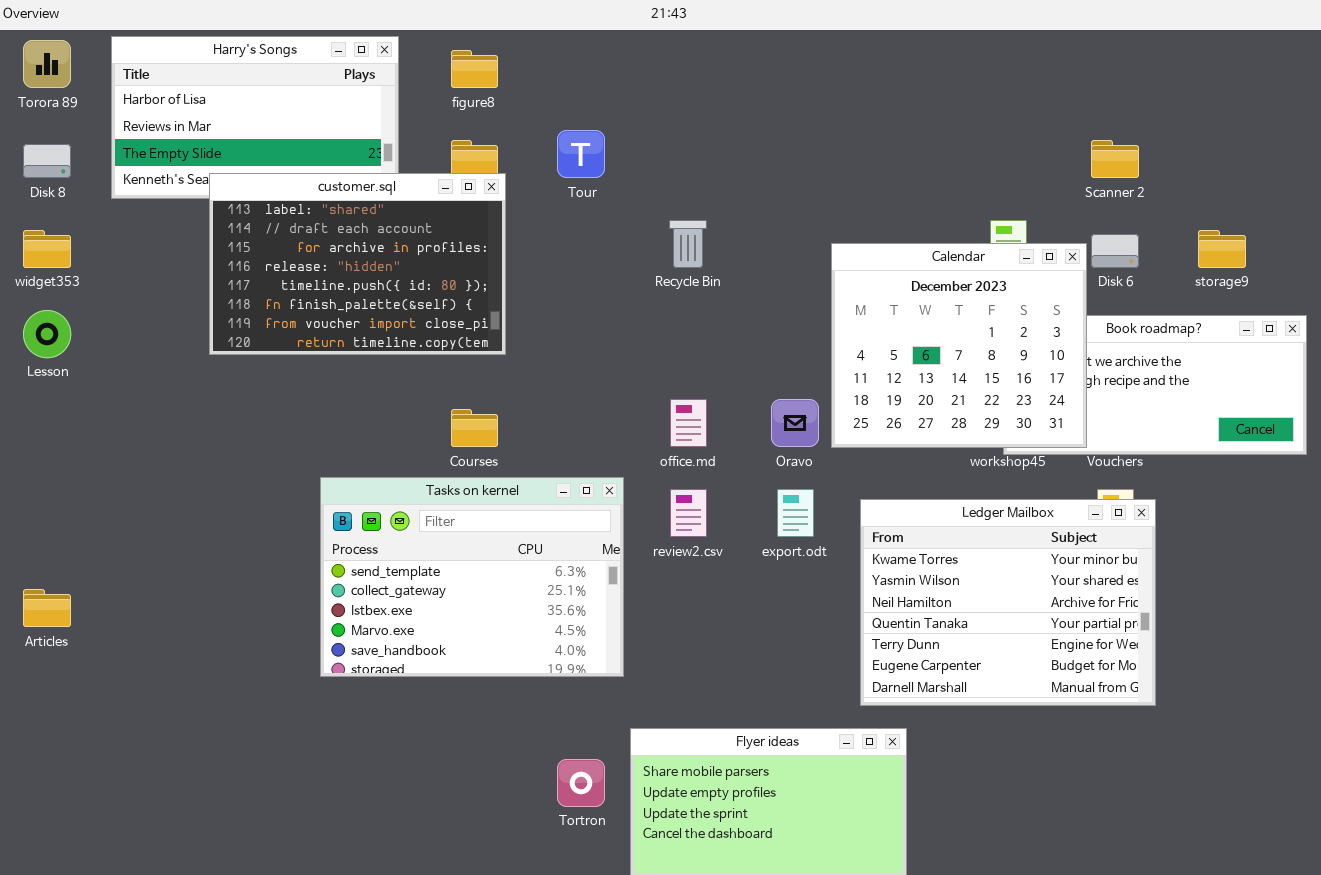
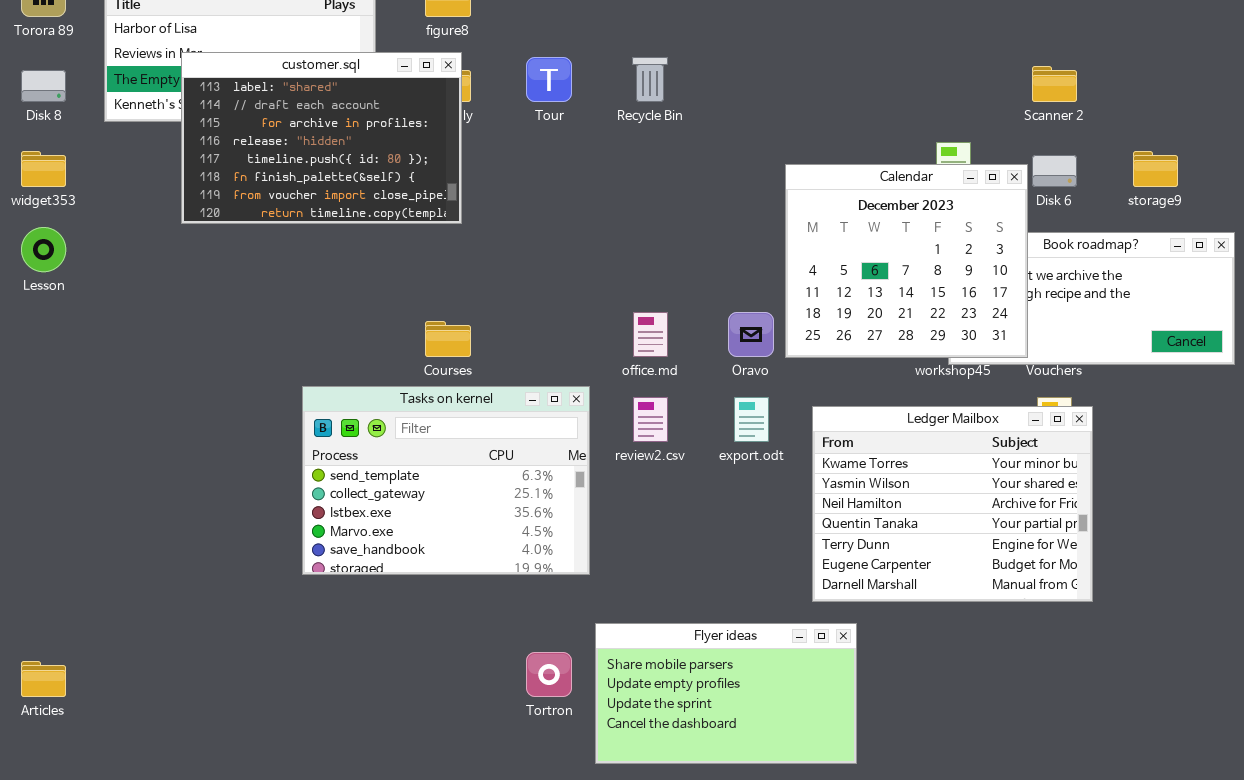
customer.sql: [209,173,506,355] -> [181,52,462,224], moved
Recycle Bin: [669,220,707,268] -> [632,57,668,102], moved
Articles: [23,589,71,627] -> [21,661,66,697], moved

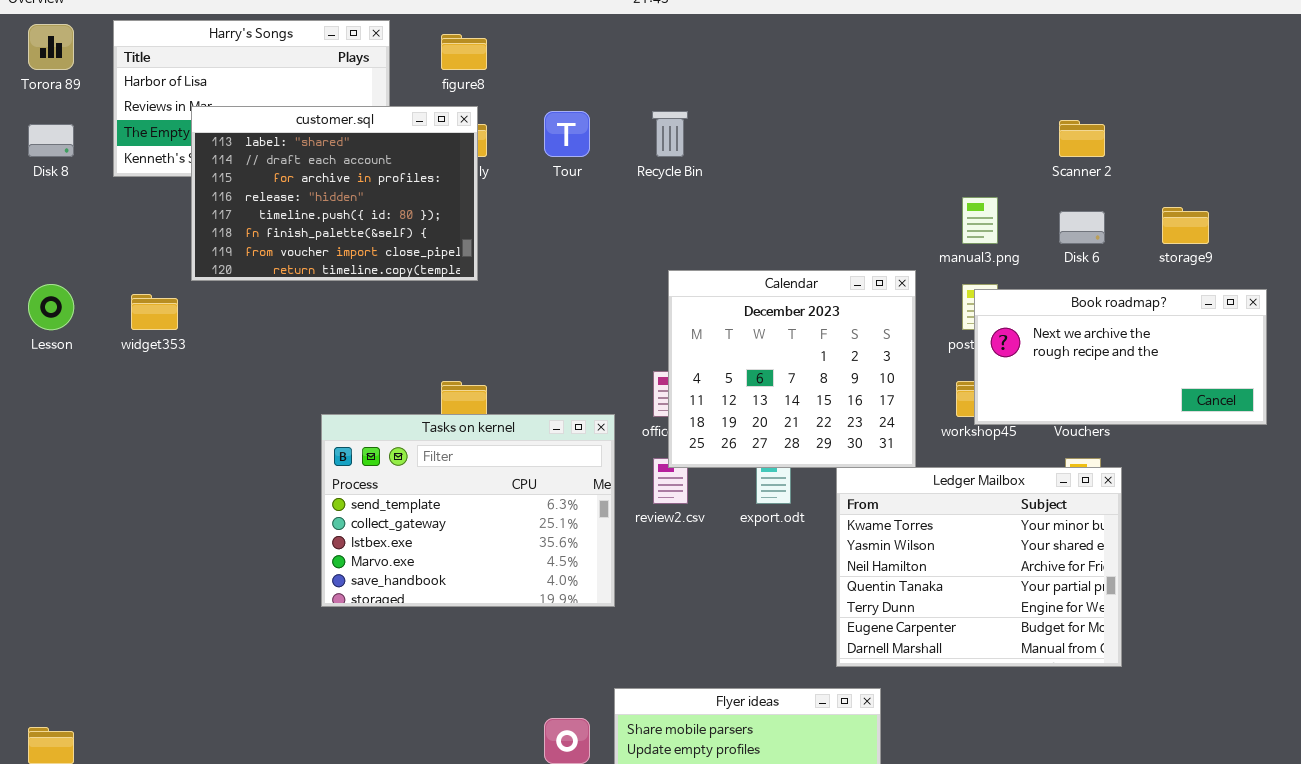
widget353: [21,151,66,187] -> [131,294,178,330], moved
Calendar: [785,164,1028,358] -> [668,270,916,468], moved
Tasks on kernel: [302,386,590,575] -> [321,414,615,607], moved

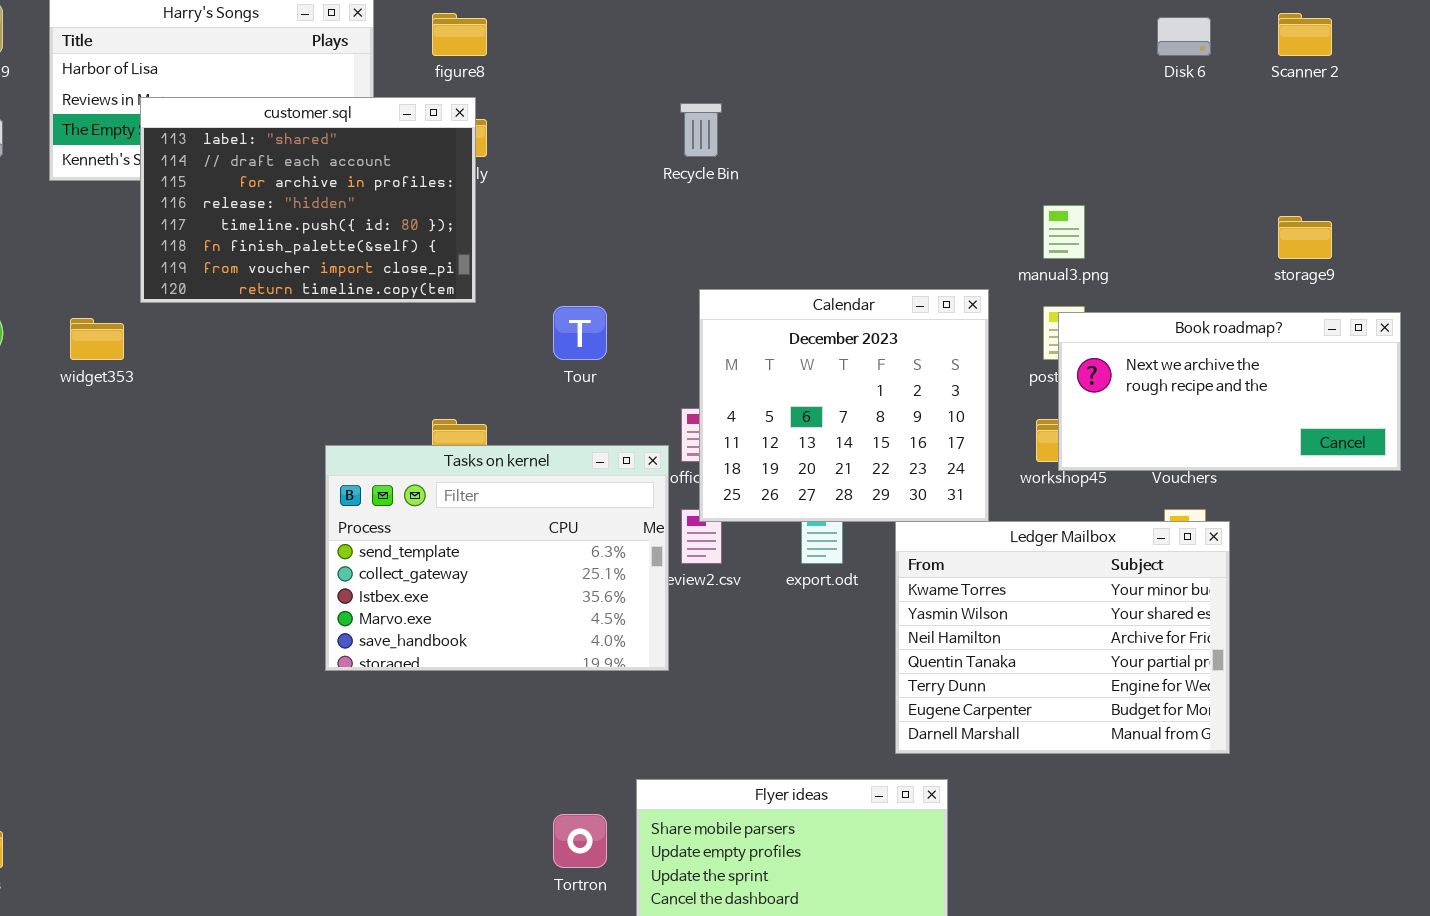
Tour: [544,111,590,157] -> [553,306,607,360], moved
Scanner 2: [1059,120,1105,157] -> [1278,13,1332,56], moved
Disk 6: [1059,211,1105,244] -> [1157,17,1211,56], moved
Tasks on kernel: [321,414,615,607] -> [325,445,669,671], moved

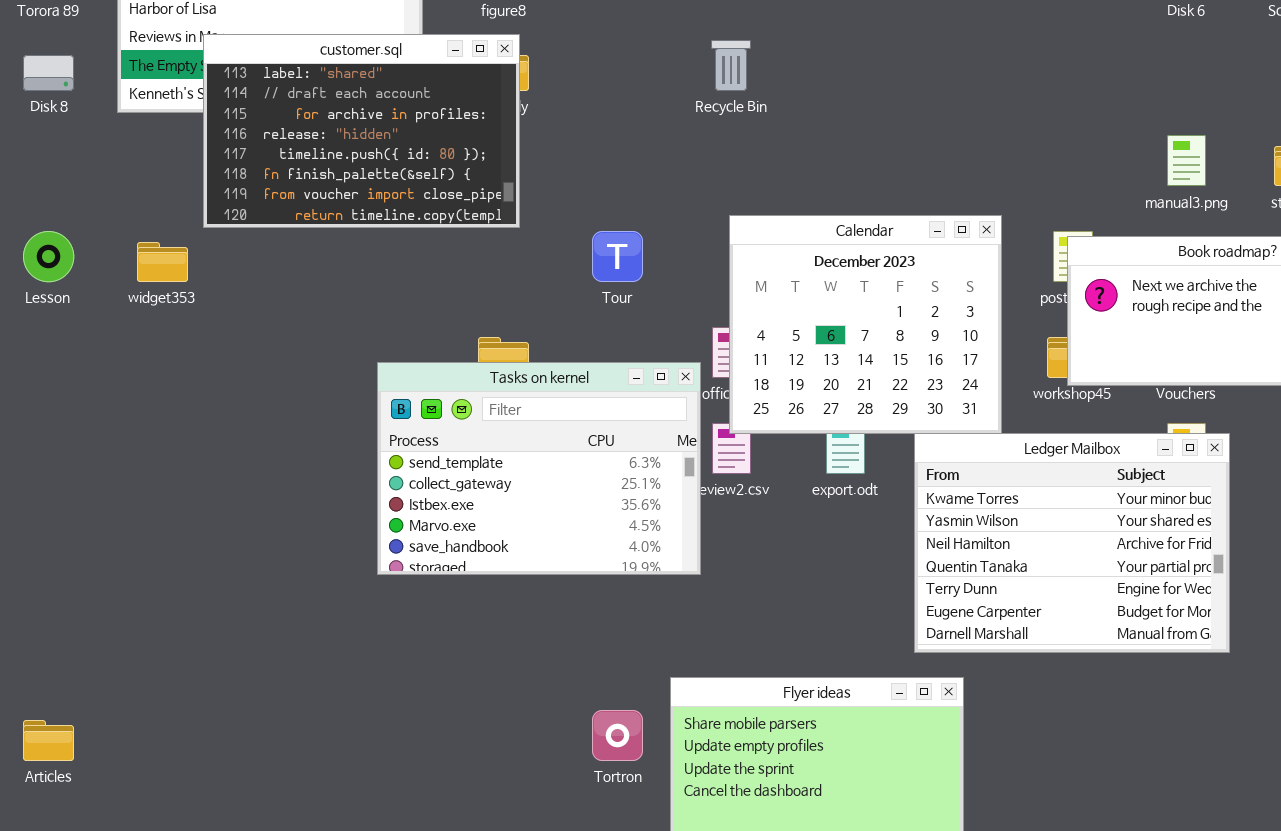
manual3.png: [1043,205,1085,259] -> [1167,135,1206,186], moved

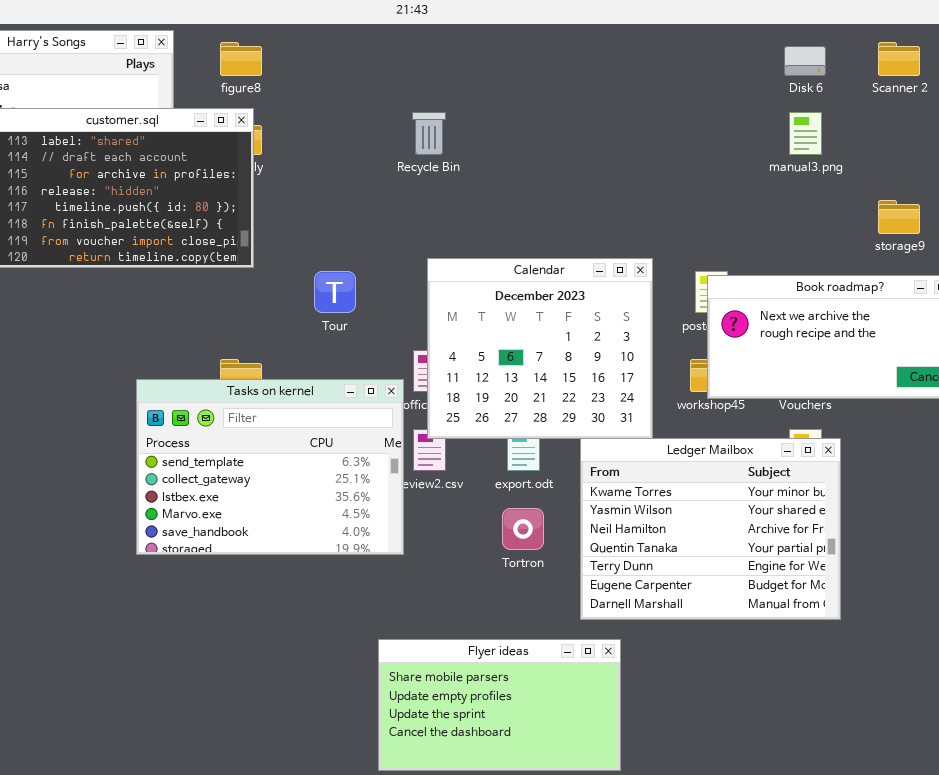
manual3.png: [1167,135,1206,186] -> [789,112,822,155], moved
Tortron: [592,710,643,761] -> [502,508,544,550], moved

